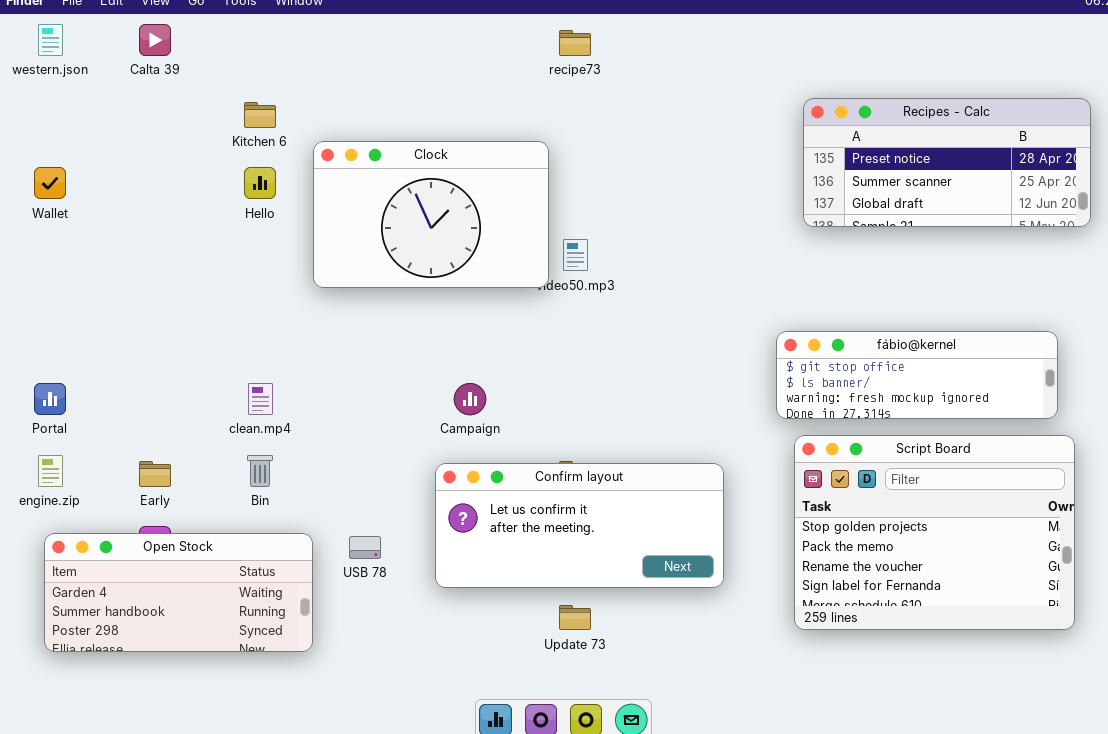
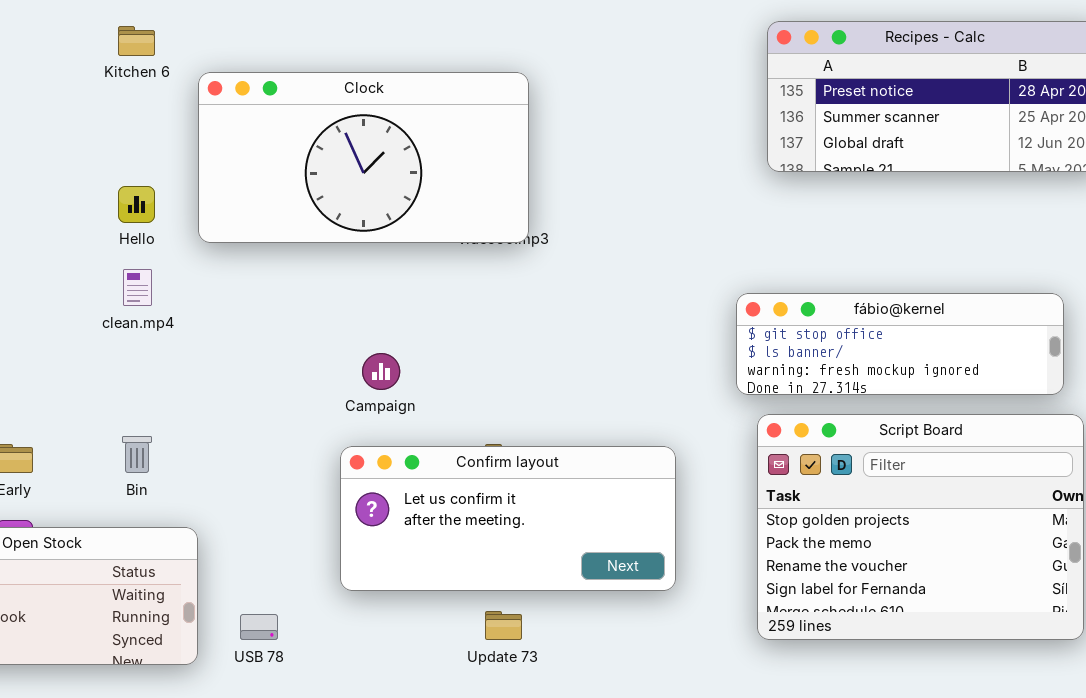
Clock: [313,141,549,288] -> [198,72,529,243], resized
Hello: [244,167,276,199] -> [118,186,155,223], moved
clean.mp4: [248,383,273,415] -> [123,269,152,306], moved
USB 78: [349,536,381,559] -> [240,614,278,640], moved

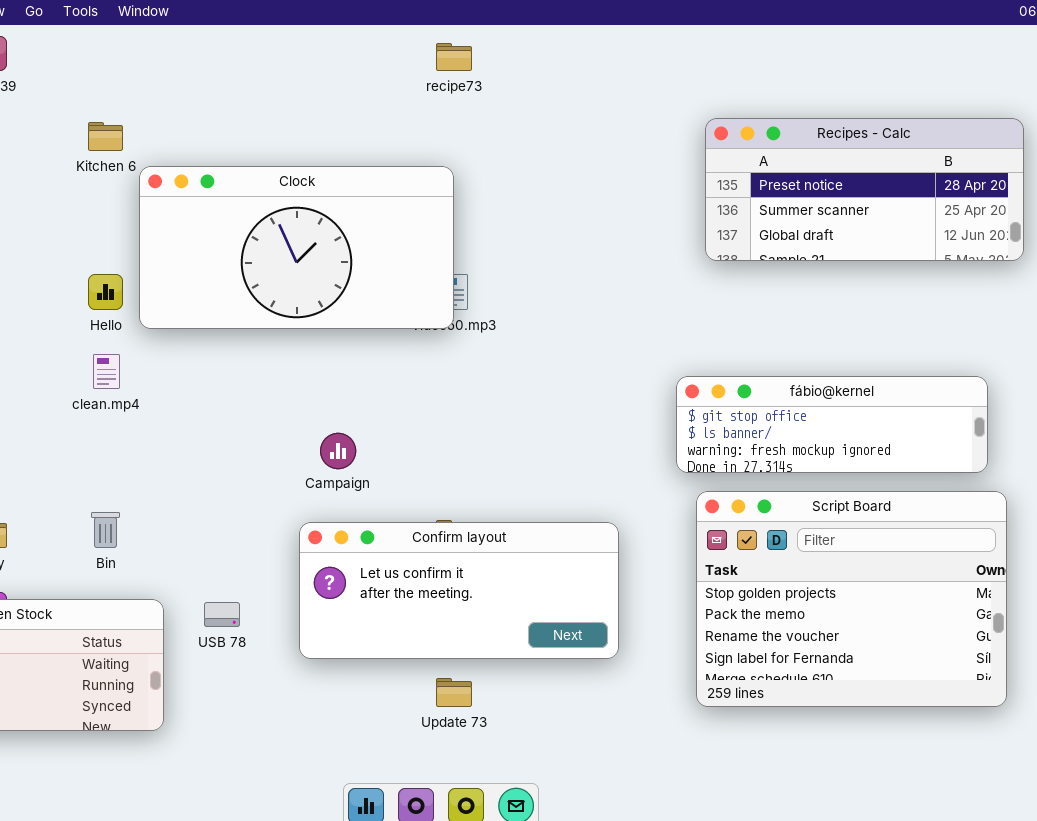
Clock: [198,72,529,243] -> [139,166,454,329], moved
USB 78: [240,614,278,640] -> [204,602,240,627], moved

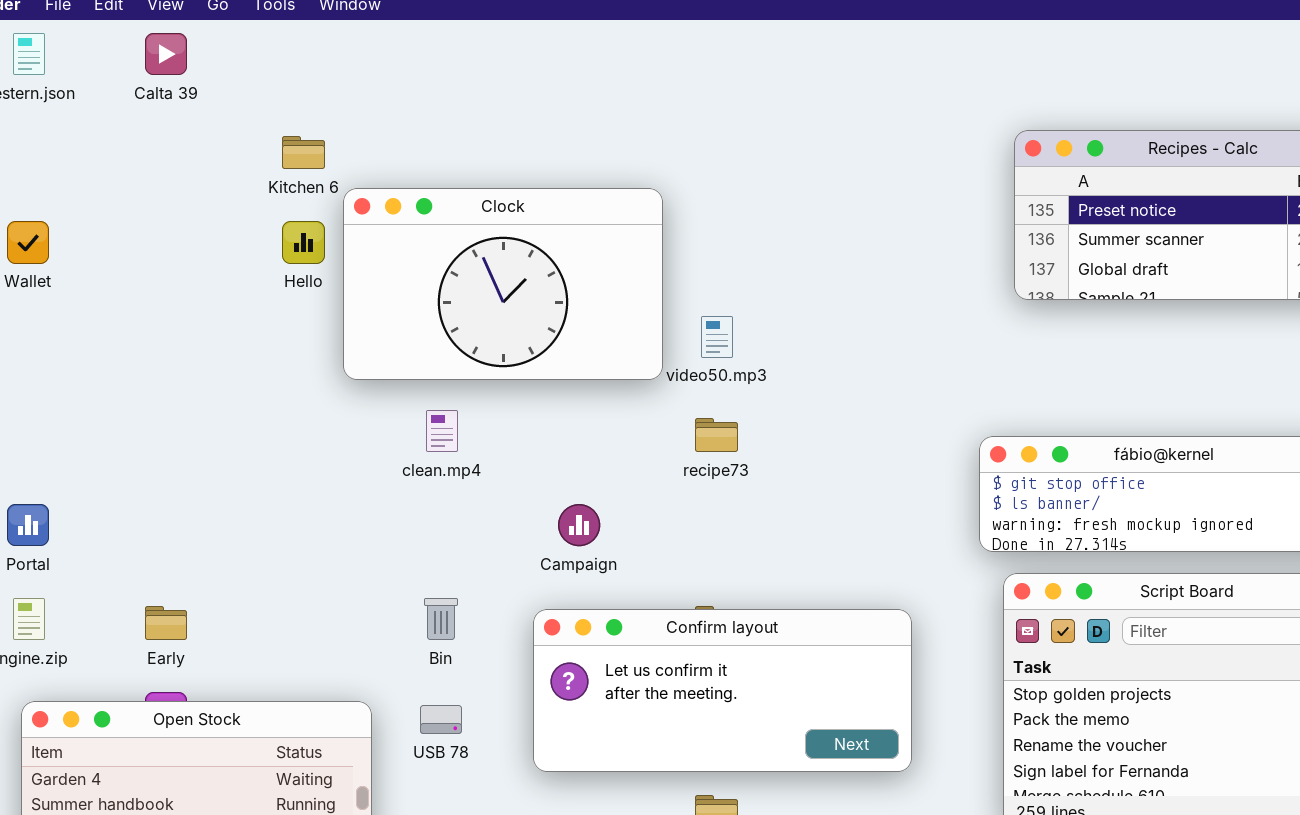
recipe73: [436,43,472,71] -> [695,418,738,452], moved
Clock: [139,166,454,329] -> [343,188,663,380], resized
Hello: [88,274,123,310] -> [282,221,325,264], moved
clean.mp4: [93,354,120,389] -> [426,410,458,452], moved
Bin: [91,512,120,548] -> [424,598,458,640], moved

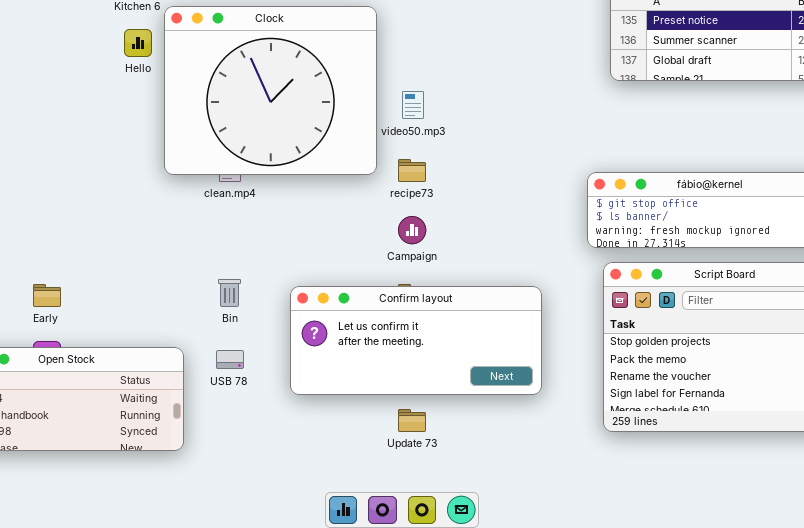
Clock: [343,188,663,380] -> [164,6,377,175], resized
Campaign: [558,504,600,546] -> [398,216,426,244], moved

